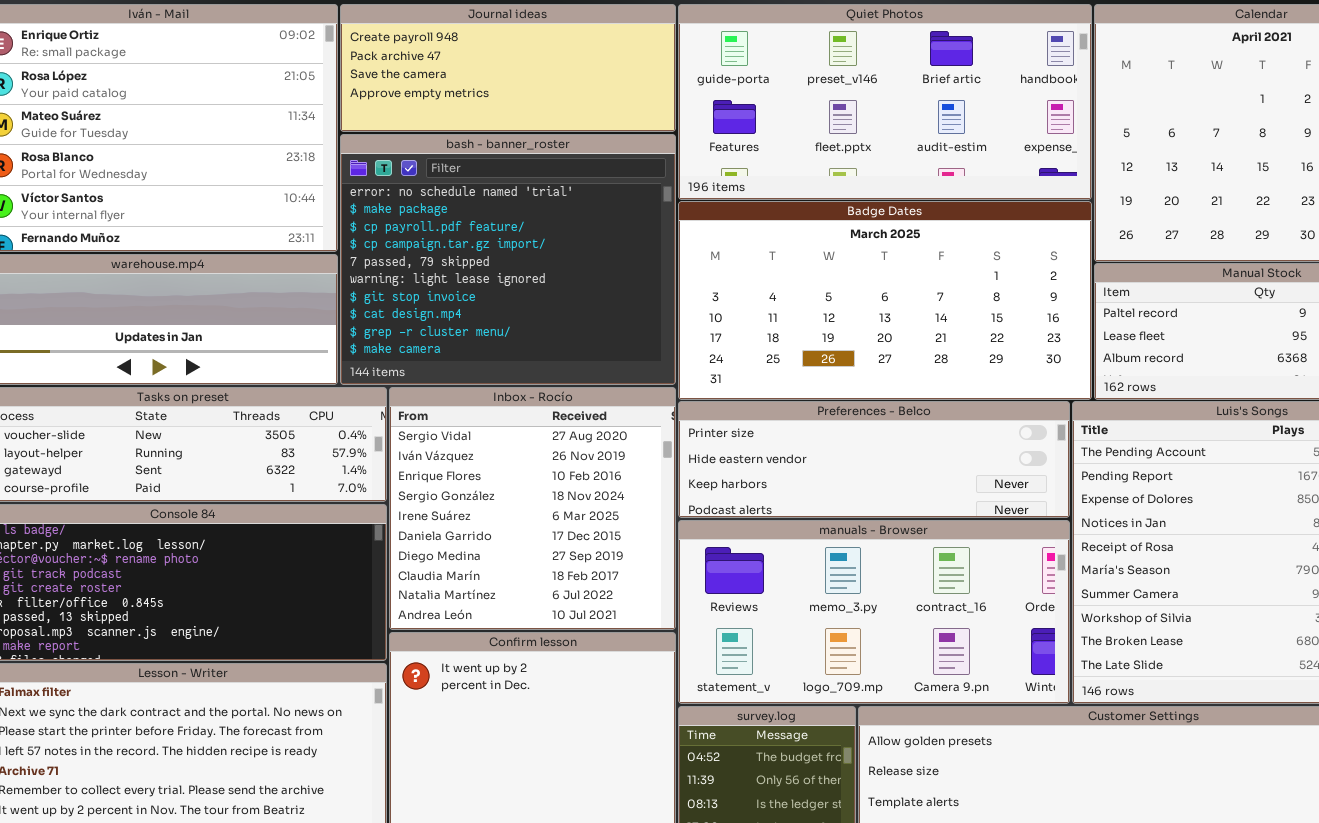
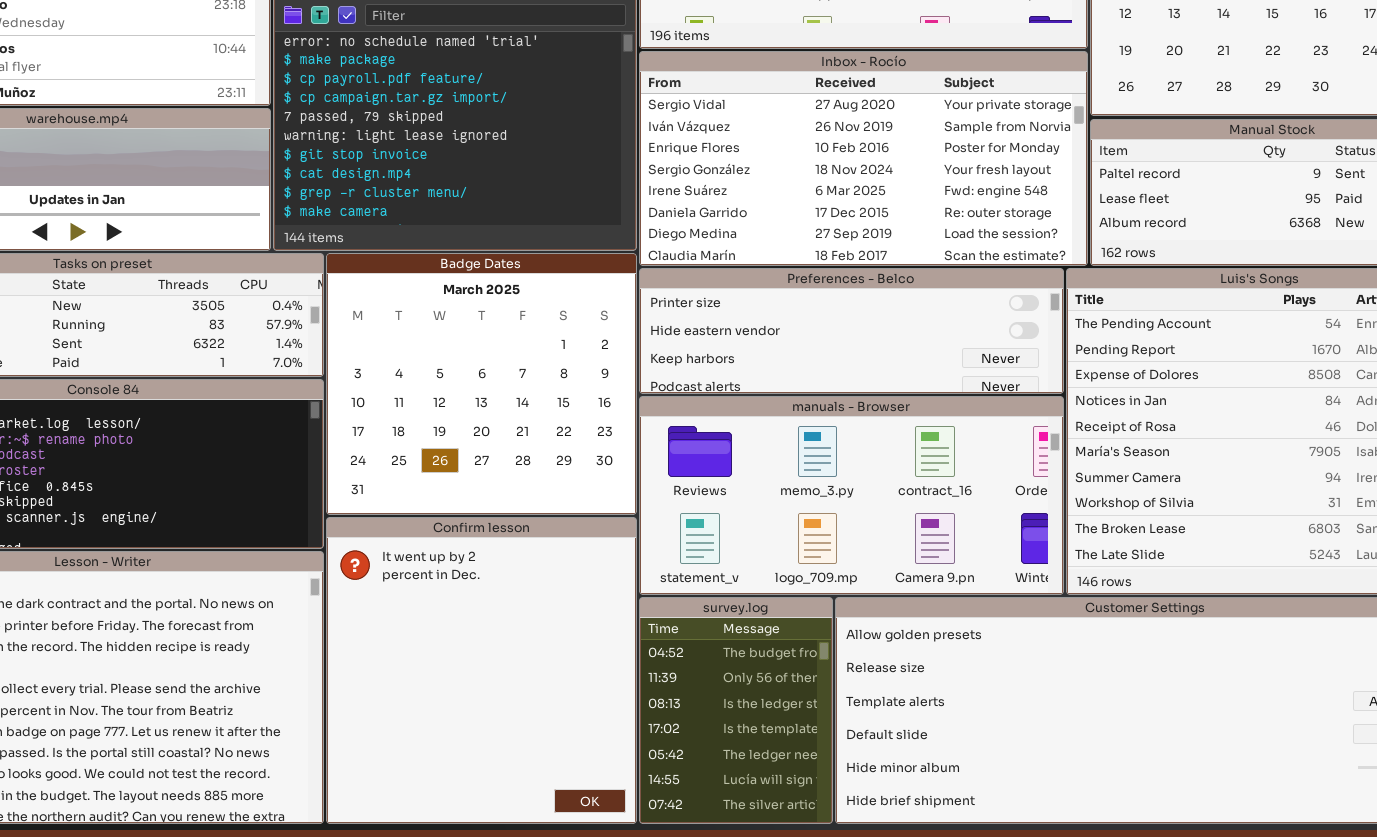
Badge Dates: [678,201,1092,400] -> [326,253,637,515], moved, resized
Inbox - Rocío: [389,387,676,630] -> [639,51,1088,266], moved, resized

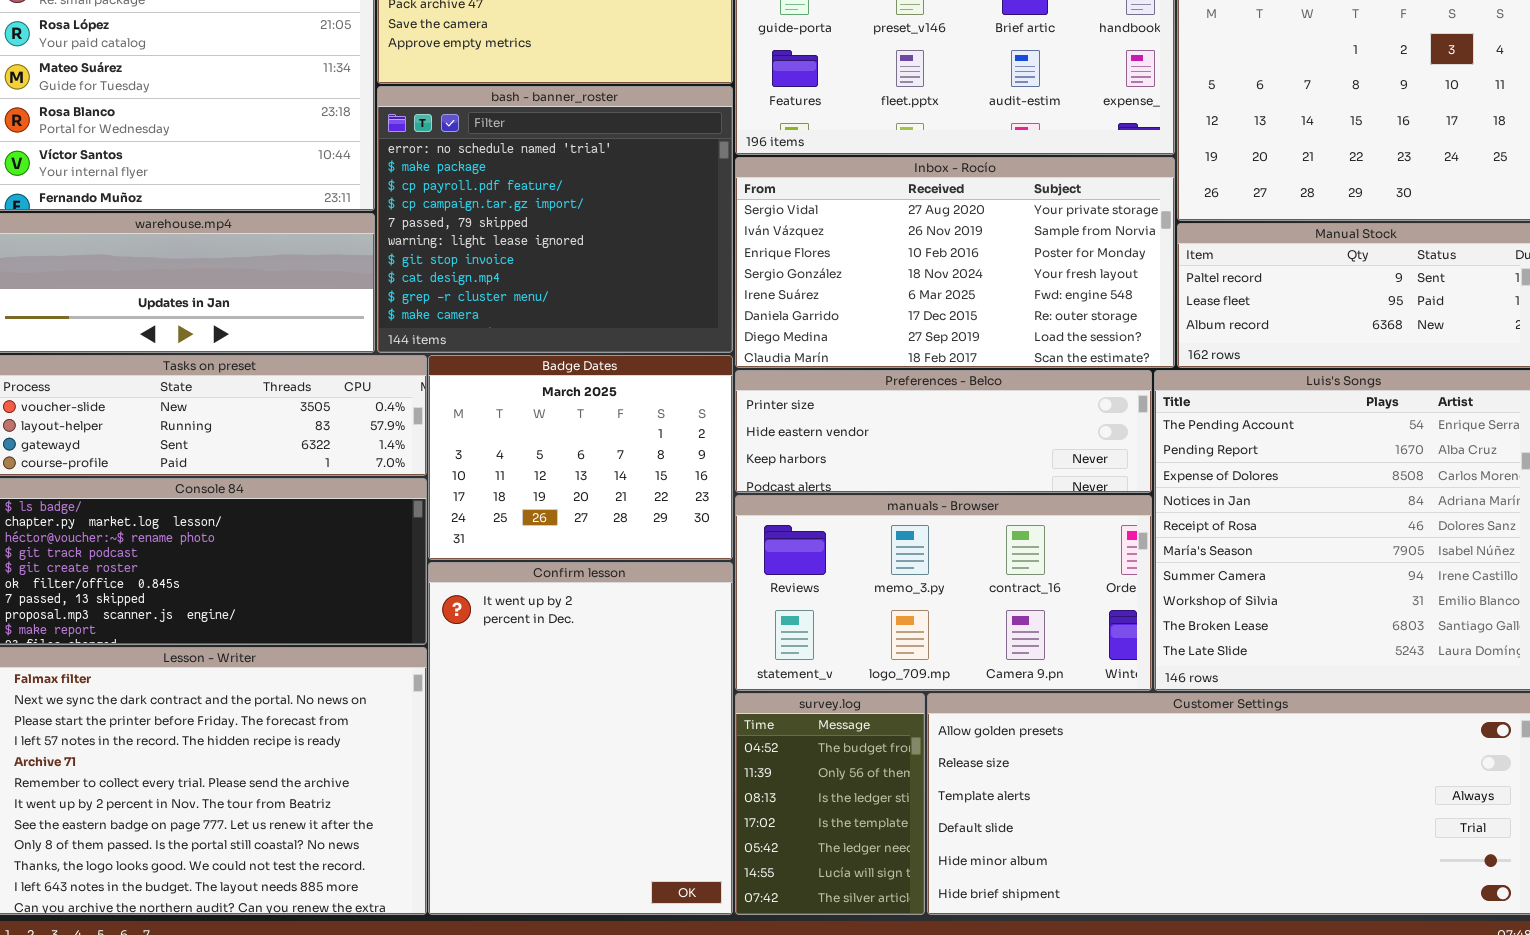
Badge Dates: [326,253,637,515] -> [428,355,733,560], resized
Confirm lesson: [326,517,637,824] -> [428,562,733,915], resized

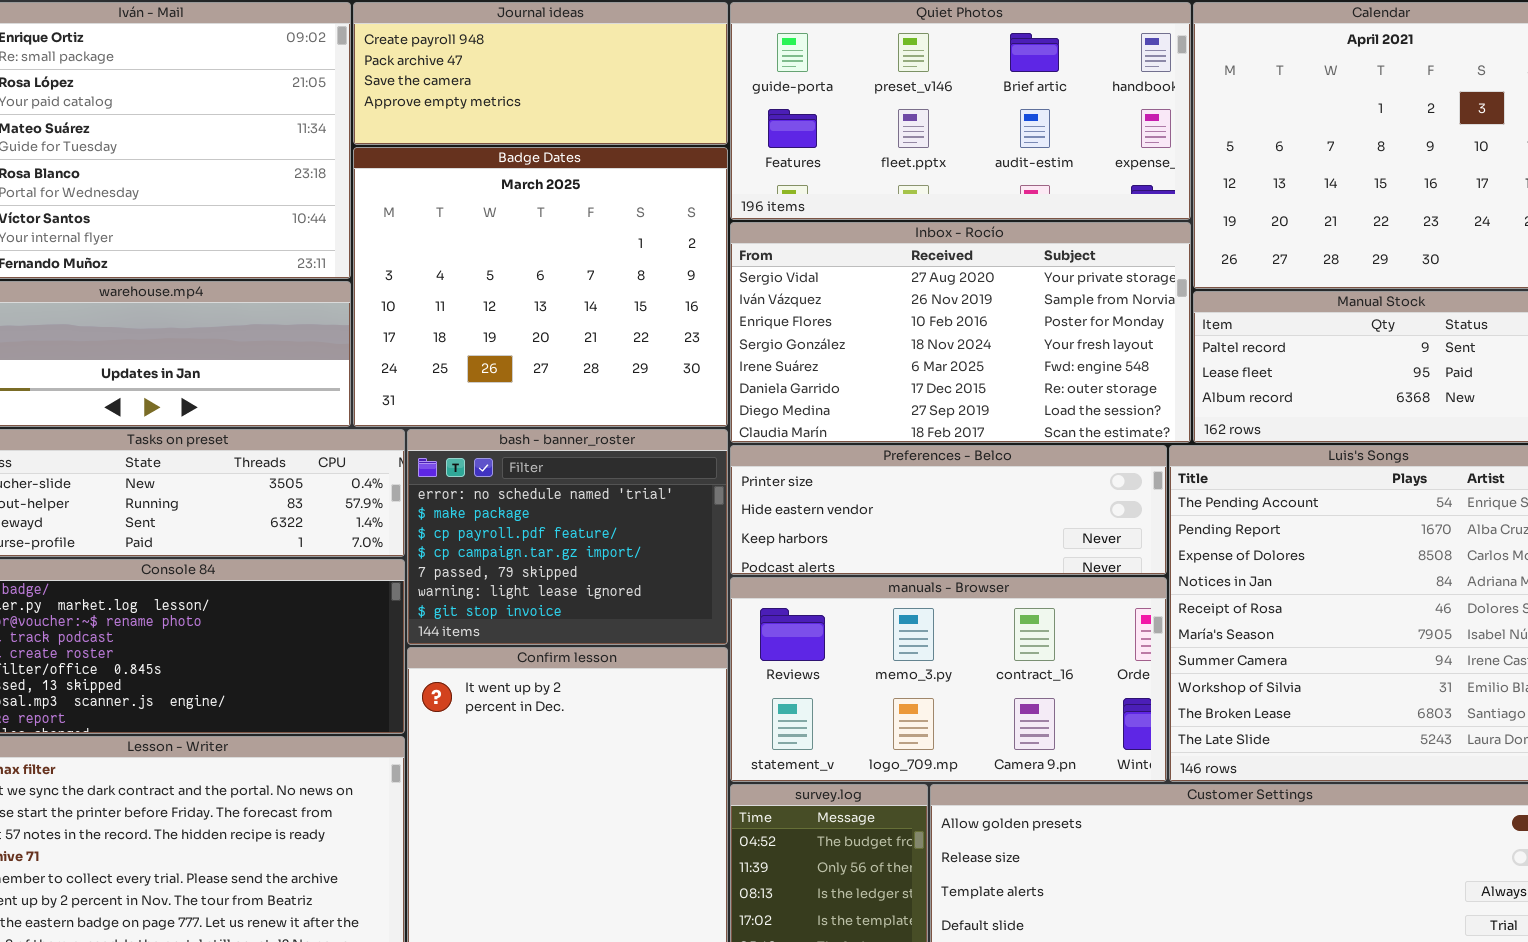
bash - banner_roster: [377,86,733,353] -> [407,429,728,645], moved, resized
Badge Dates: [428,355,733,560] -> [353,147,728,427], moved, resized

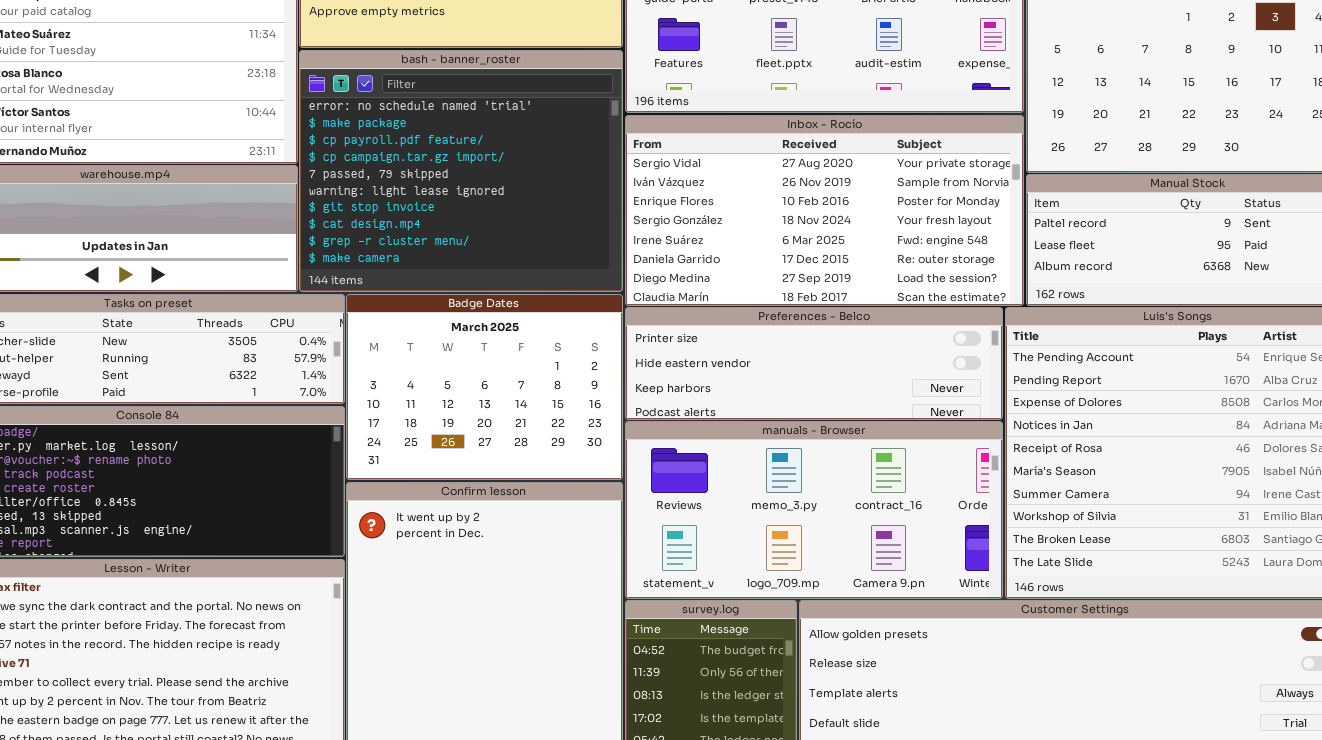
Badge Dates: [353,147,728,427] -> [346,294,623,480], moved, resized
bash - banner_roster: [407,429,728,645] -> [299,50,623,292], moved, resized

